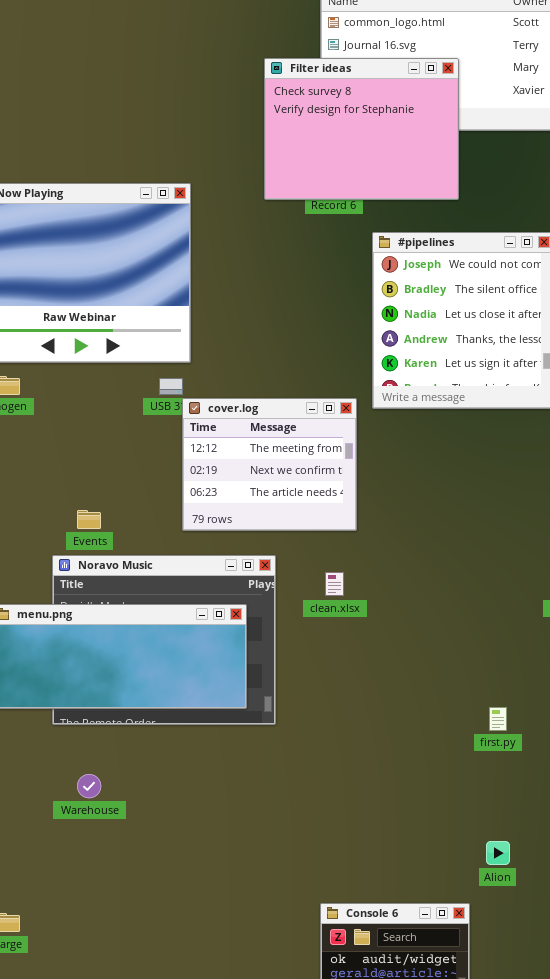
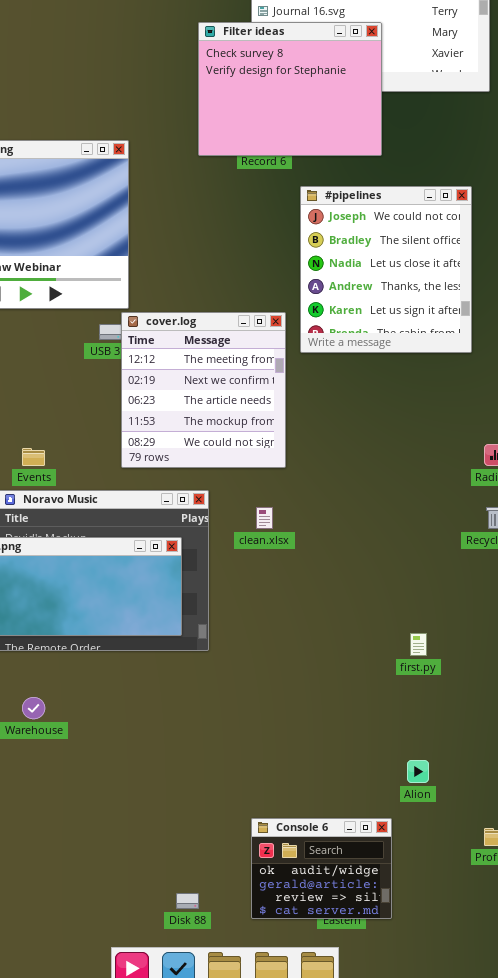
cover.log: [182,398,357,531] -> [121,312,286,468], resized

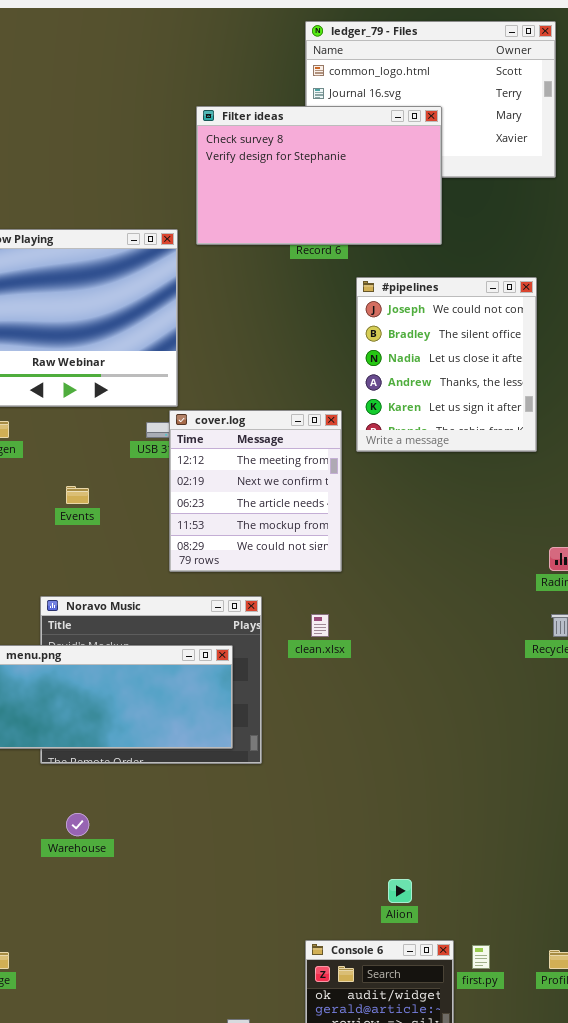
Filter ideas: [198,22,382,156] -> [196,106,442,245], resized
Events: [22,448,45,466] -> [66,486,89,504], moved
first.py: [410,633,427,656] -> [472,945,490,969], moved
Alion: [407,760,429,783] -> [388,879,412,903], moved

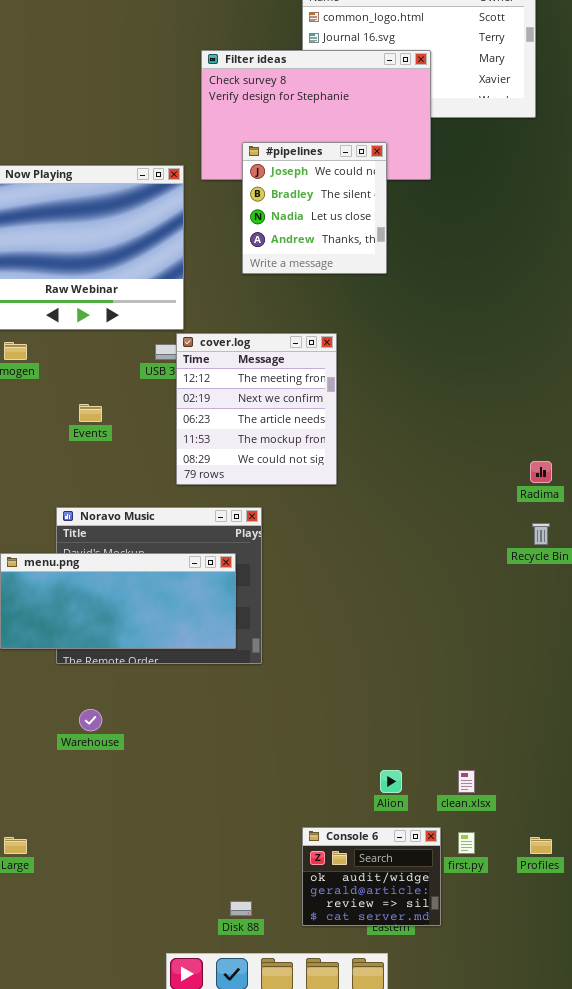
#pipelines: [356,277,537,452] -> [242,142,387,274], moved, resized
clean.xlsx: [311,614,329,637] -> [458,770,475,793], moved

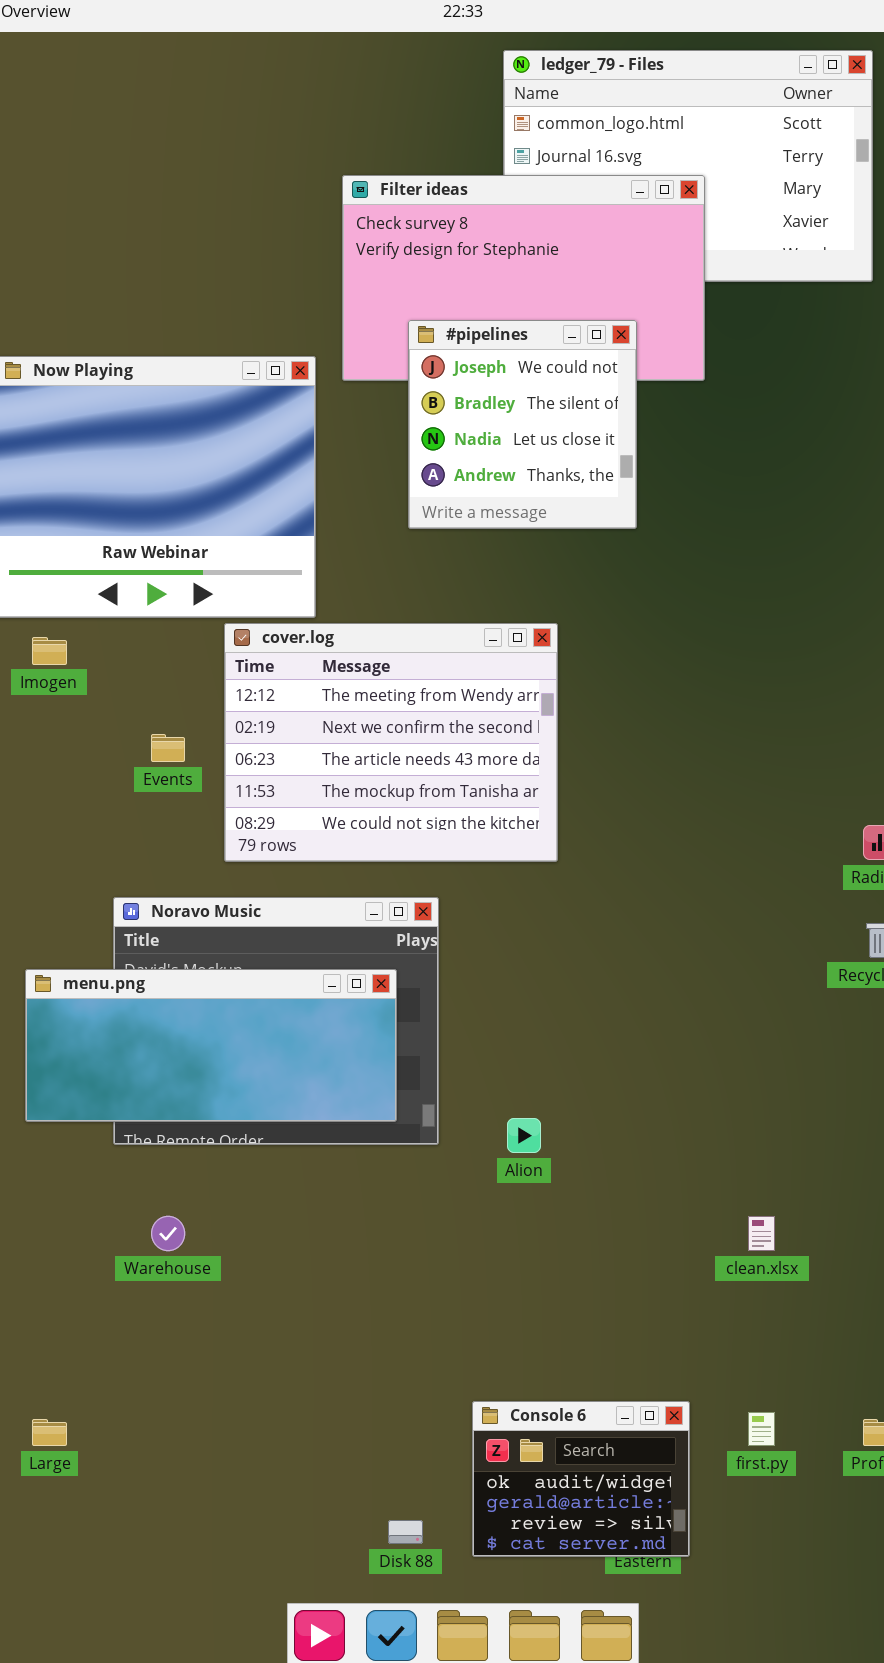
cover.log: [176,333,337,485] -> [224,623,558,862], resized
Alion: [380,770,402,793] -> [507,1118,541,1153], moved
clean.xlsx: [458,770,475,793] -> [748,1216,775,1251], moved
Console 6: [302,827,441,926] -> [472,1401,690,1557], moved

